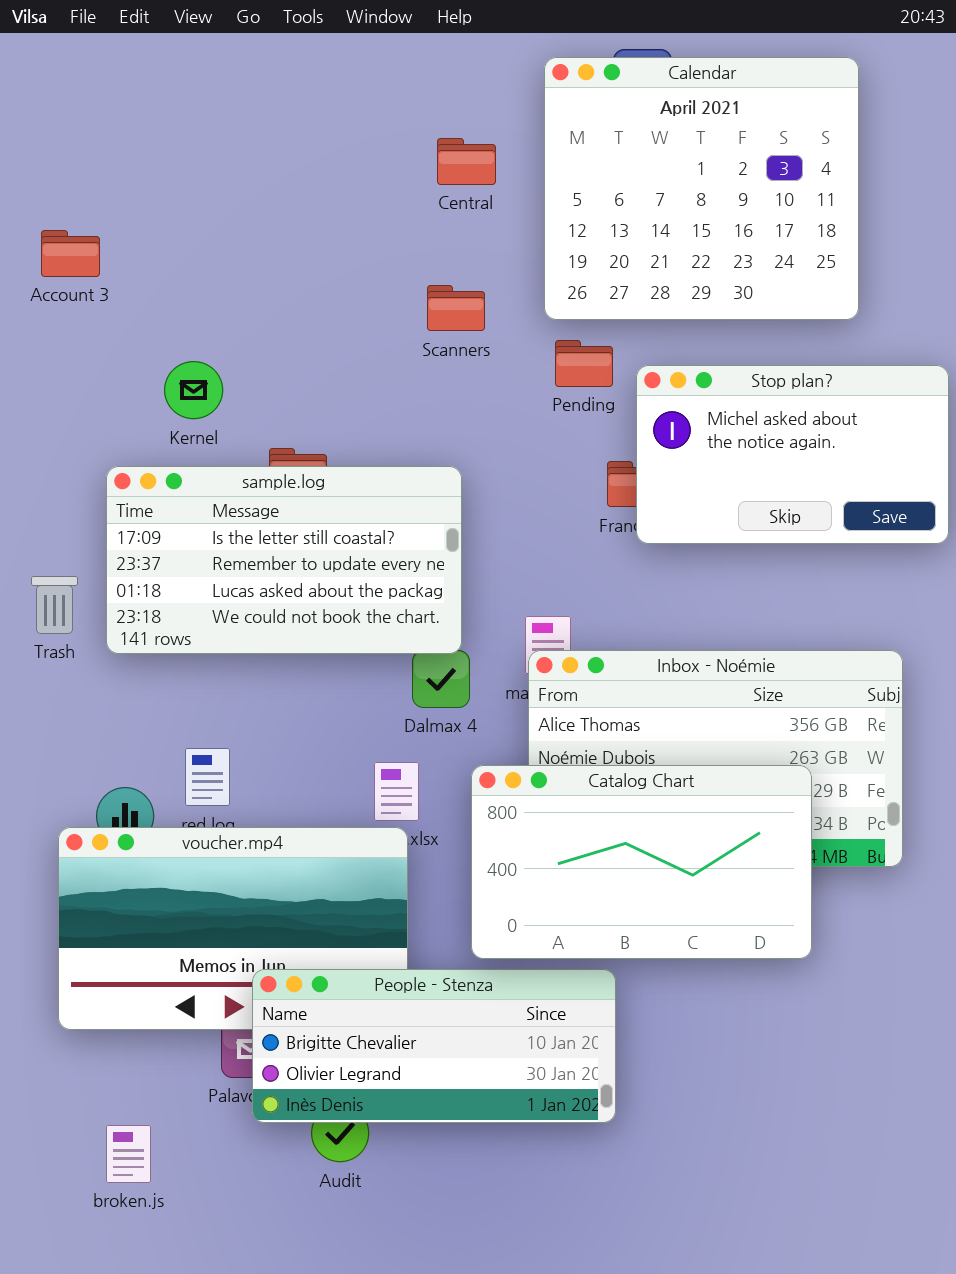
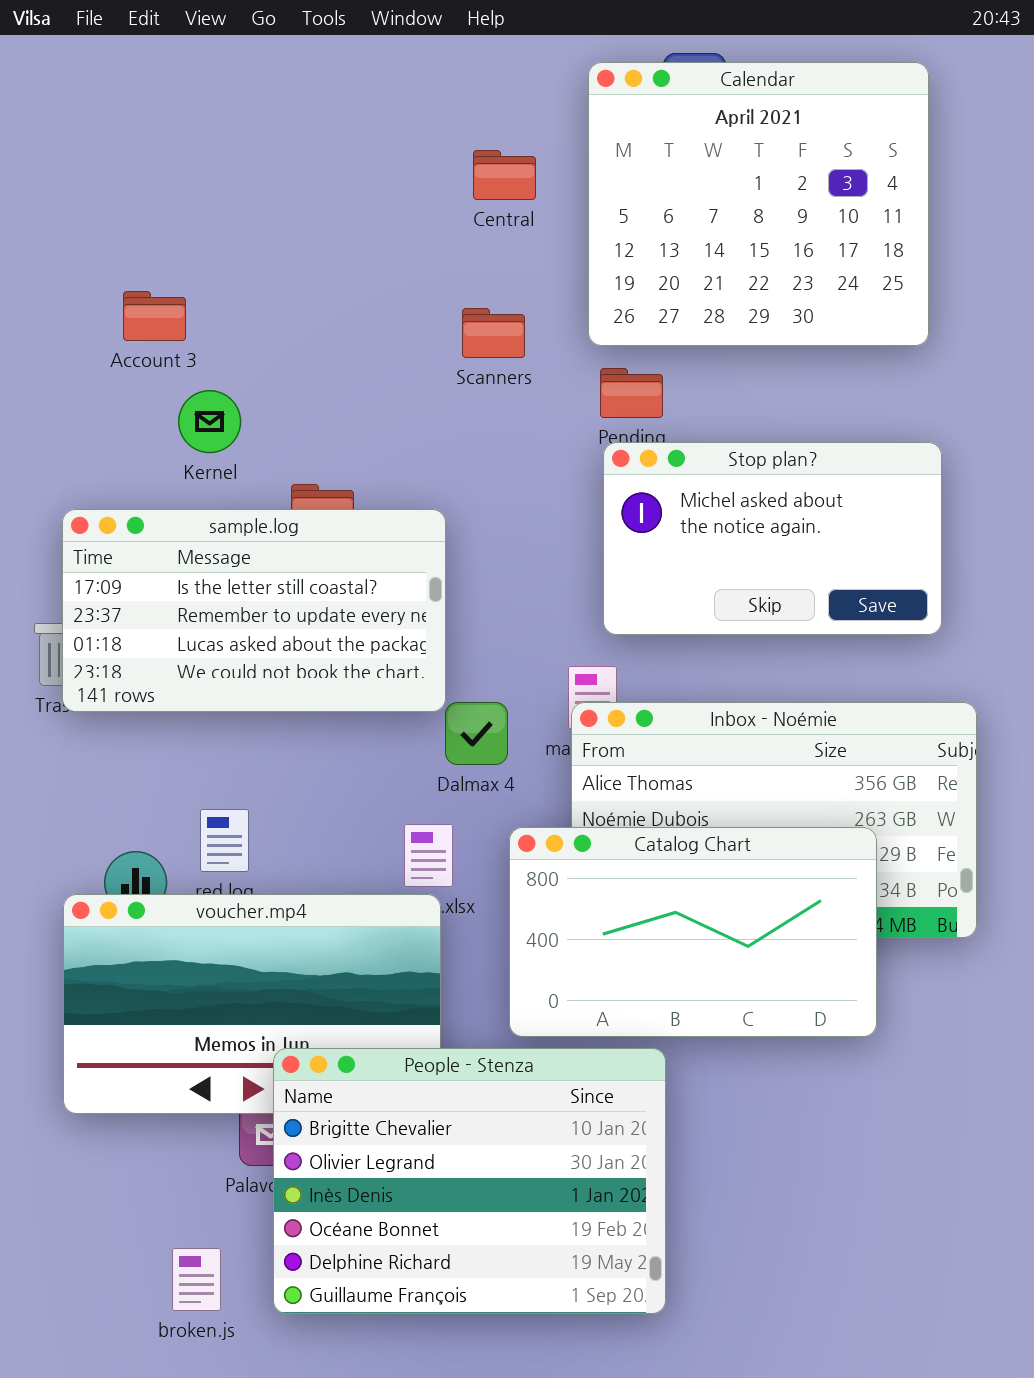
Account 3: [41,230,100,277] -> [123,291,186,341], moved
Stop plan?: [636,365,949,544] -> [603,442,942,635], moved
sample.log: [106,466,462,654] -> [62,509,446,712], moved
People - Stenza: [252,969,616,1123] -> [273,1048,666,1314], resized
broken.js: [106,1125,151,1183] -> [172,1248,221,1311], moved

